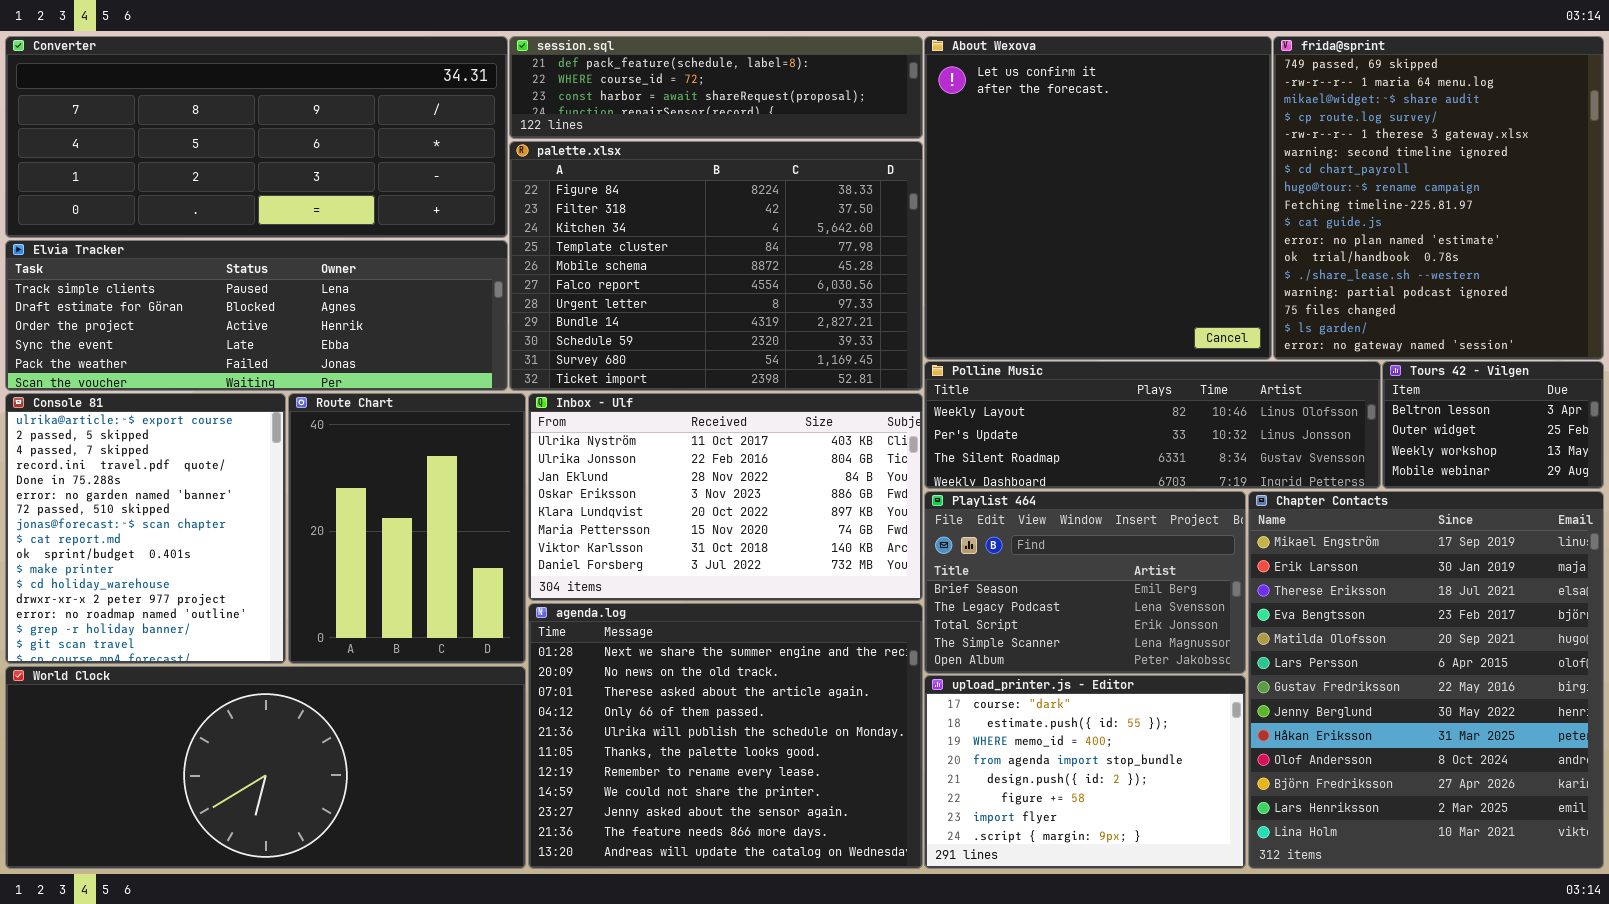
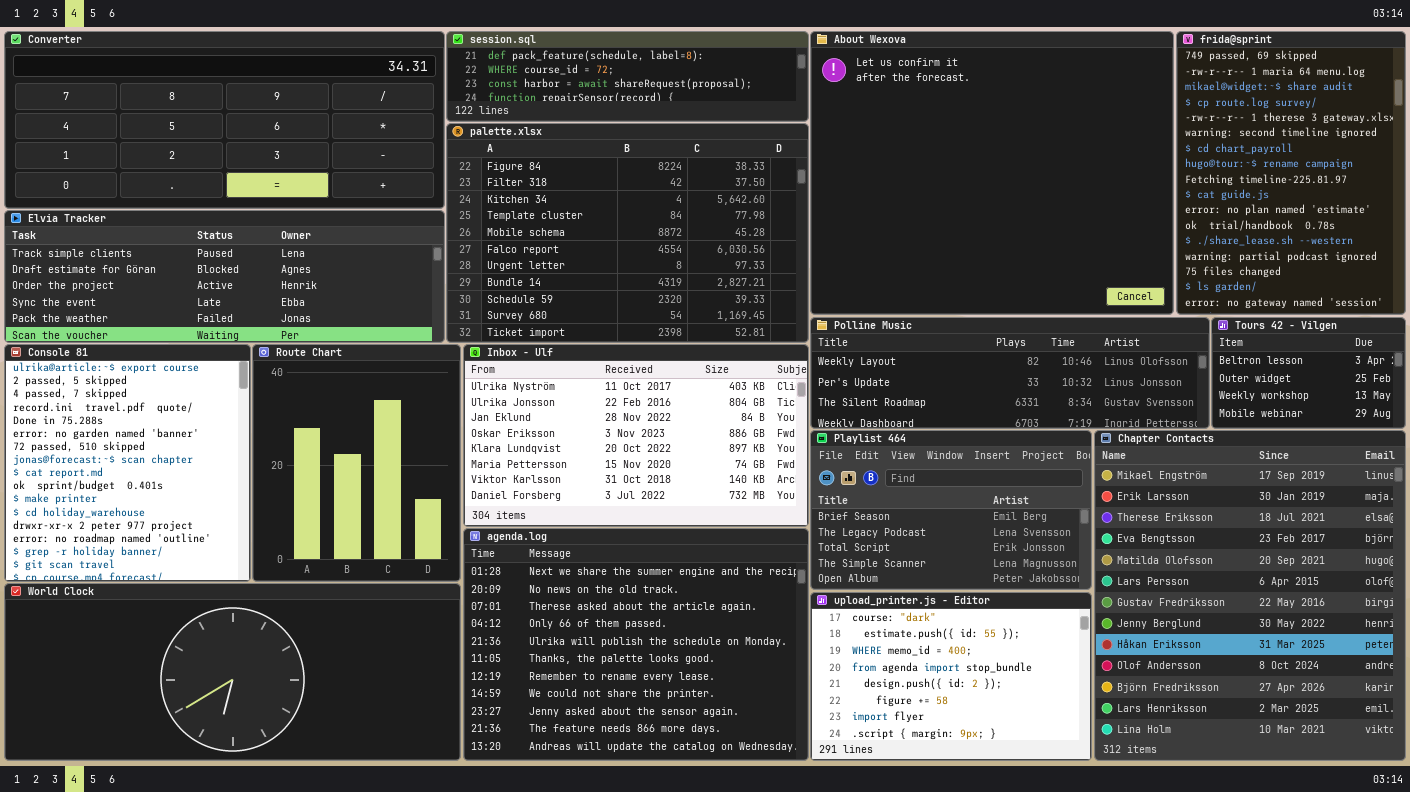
About Wexova: [924,36,1272,360] -> [810,31,1174,315], resized
frida@sprint: [1273,36,1604,360] -> [1176,31,1406,315], resized

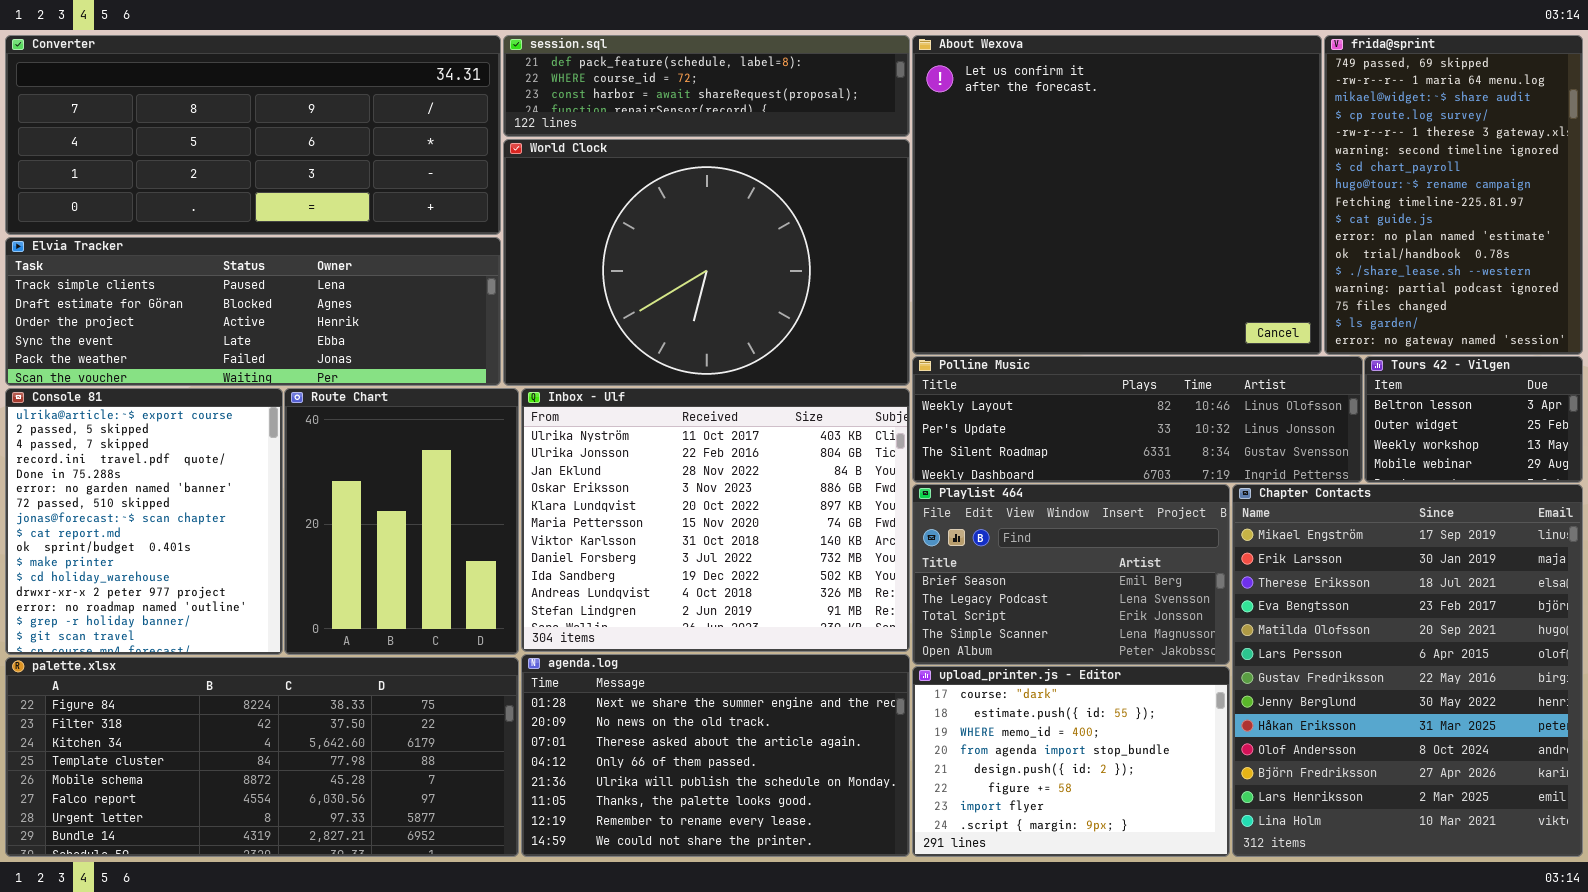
palette.xlsx: [446,123,809,343] -> [5,657,519,857], moved, resized
Inbox - Ulf: [463,344,809,527] -> [521,388,910,652], resized
agenda.log: [463,528,809,761] -> [521,654,910,857], resized
World Clock: [4,583,461,761] -> [503,139,910,386], moved, resized

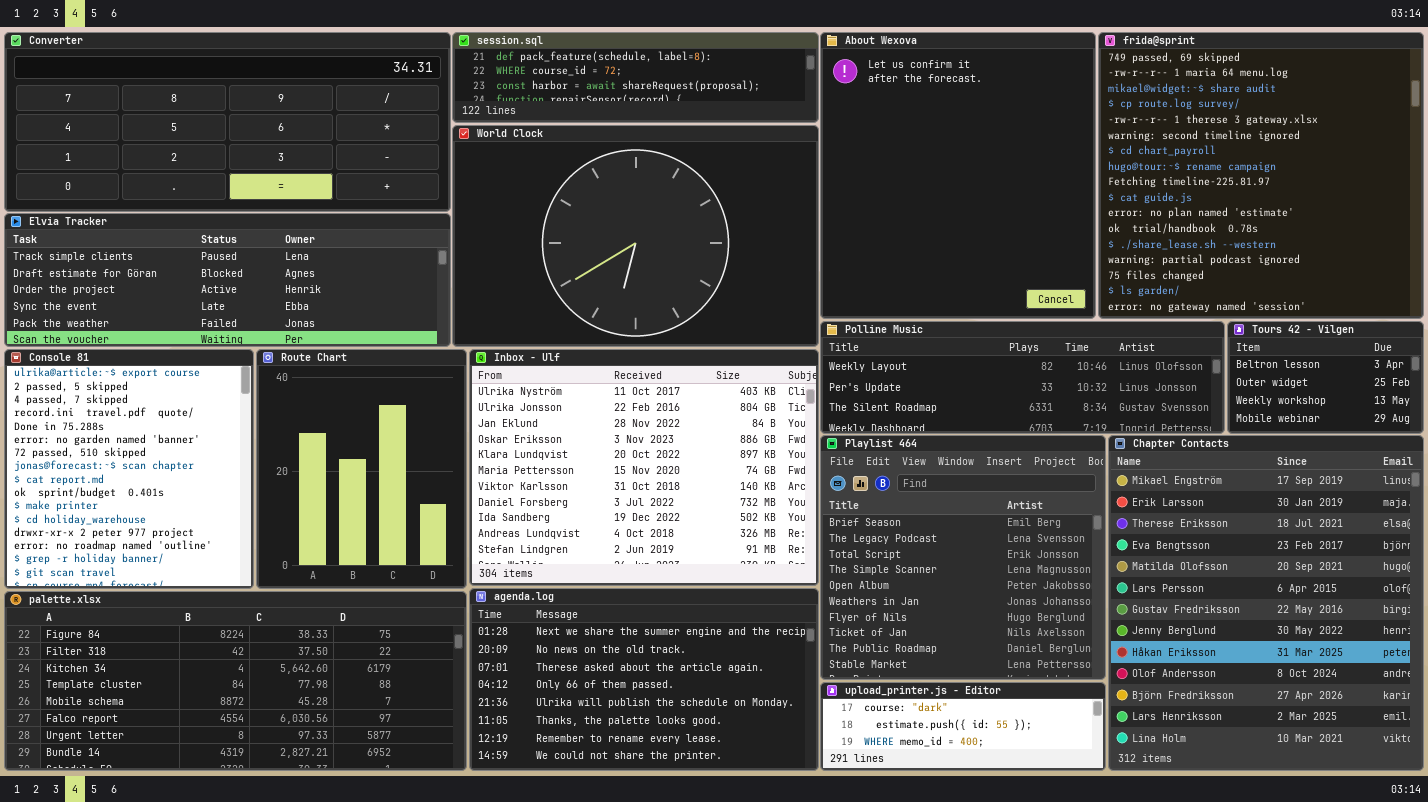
About Wexova: [912,35,1322,355] -> [820,32,1096,319], resized
frida@sprint: [1324,35,1583,355] -> [1098,32,1424,319], resized
Playlist 464: [912,484,1230,665] -> [820,435,1106,680], resized
upload_printer.js - Editor: [912,666,1230,857] -> [820,682,1106,771], resized

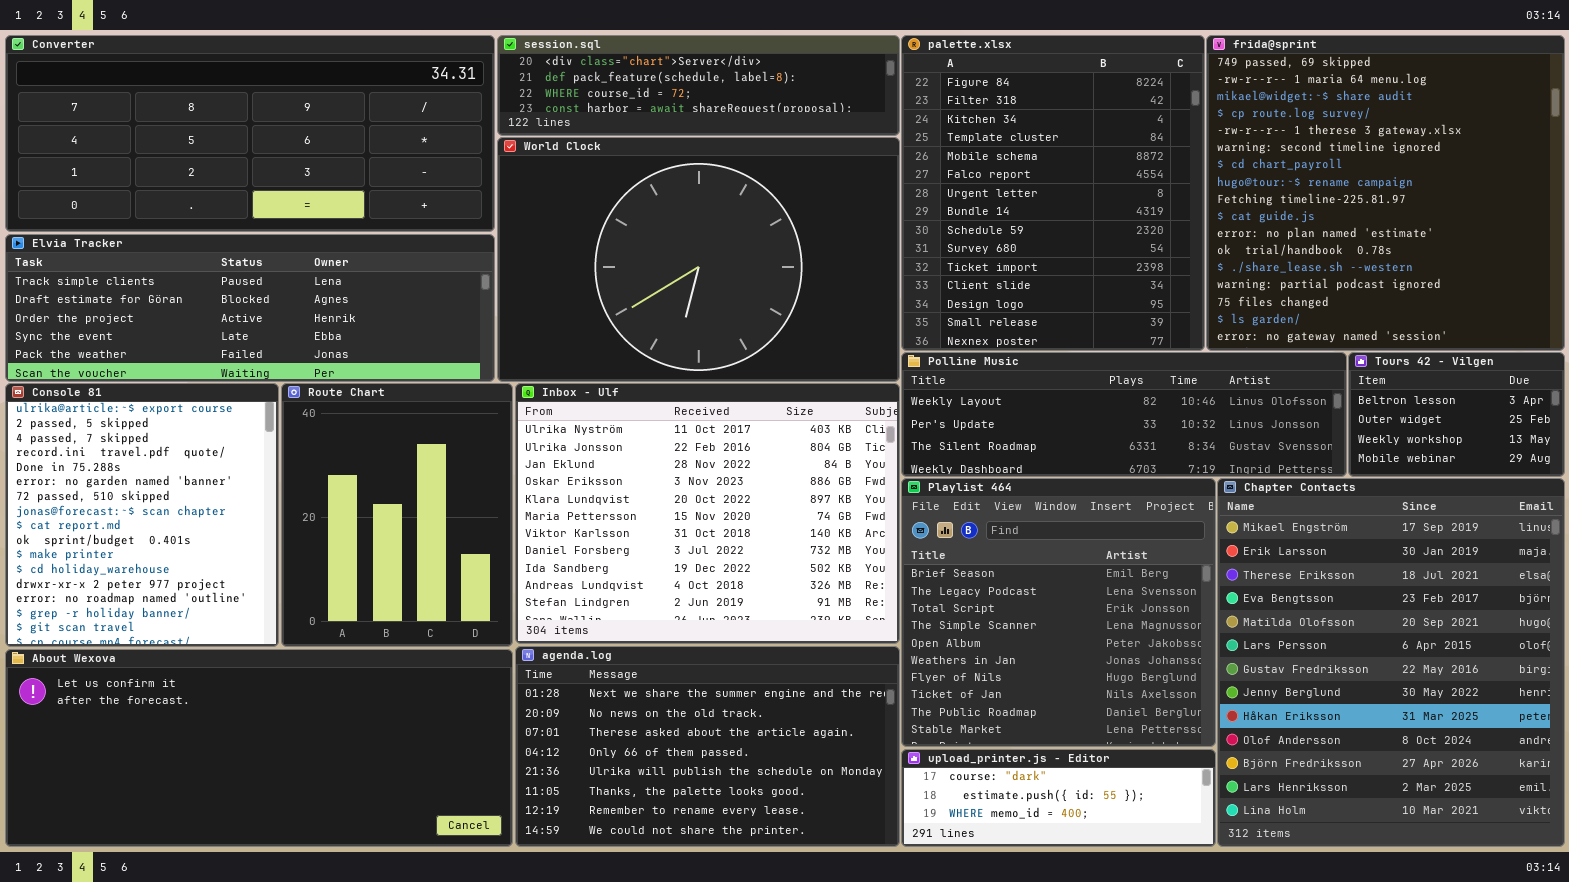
session.sql: [452,32,819,123] -> [497,35,900,136], scrolled up 1 row
About Wexova: [820,32,1096,319] -> [5,649,513,847], moved, resized
palette.xlsx: [4,591,467,771] -> [901,35,1205,351], moved, resized

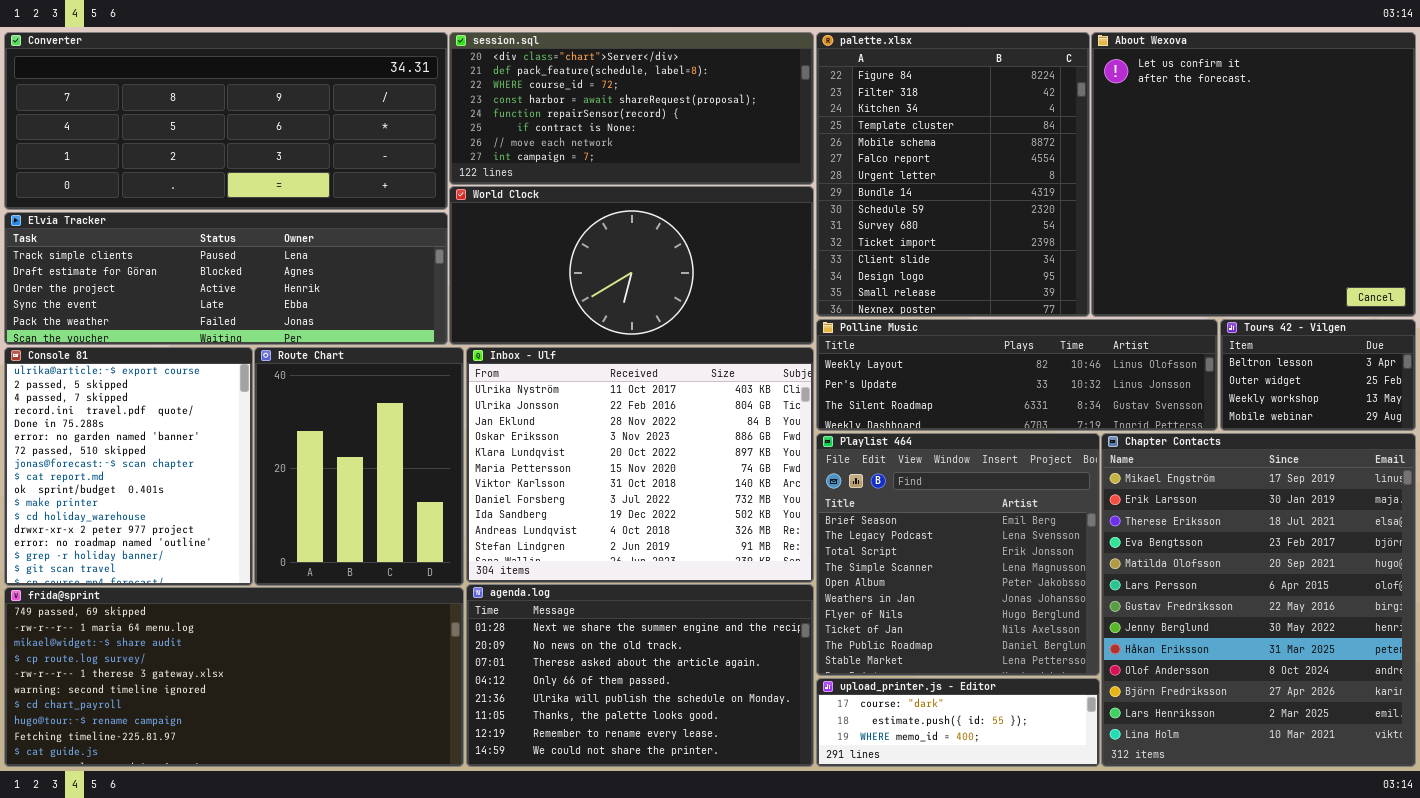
session.sql: [497,35,900,136] -> [449,32,814,185], resized
frida@sprint: [1206,35,1565,351] -> [4,587,464,767], moved, resized
World Clock: [497,137,900,382] -> [449,186,814,345], resized
About Wexova: [5,649,513,847] -> [1091,32,1416,317], moved, resized

